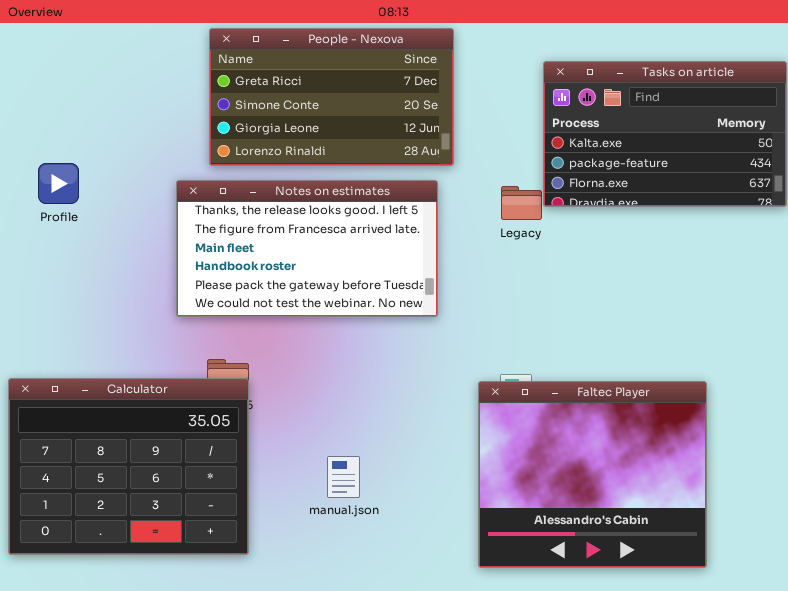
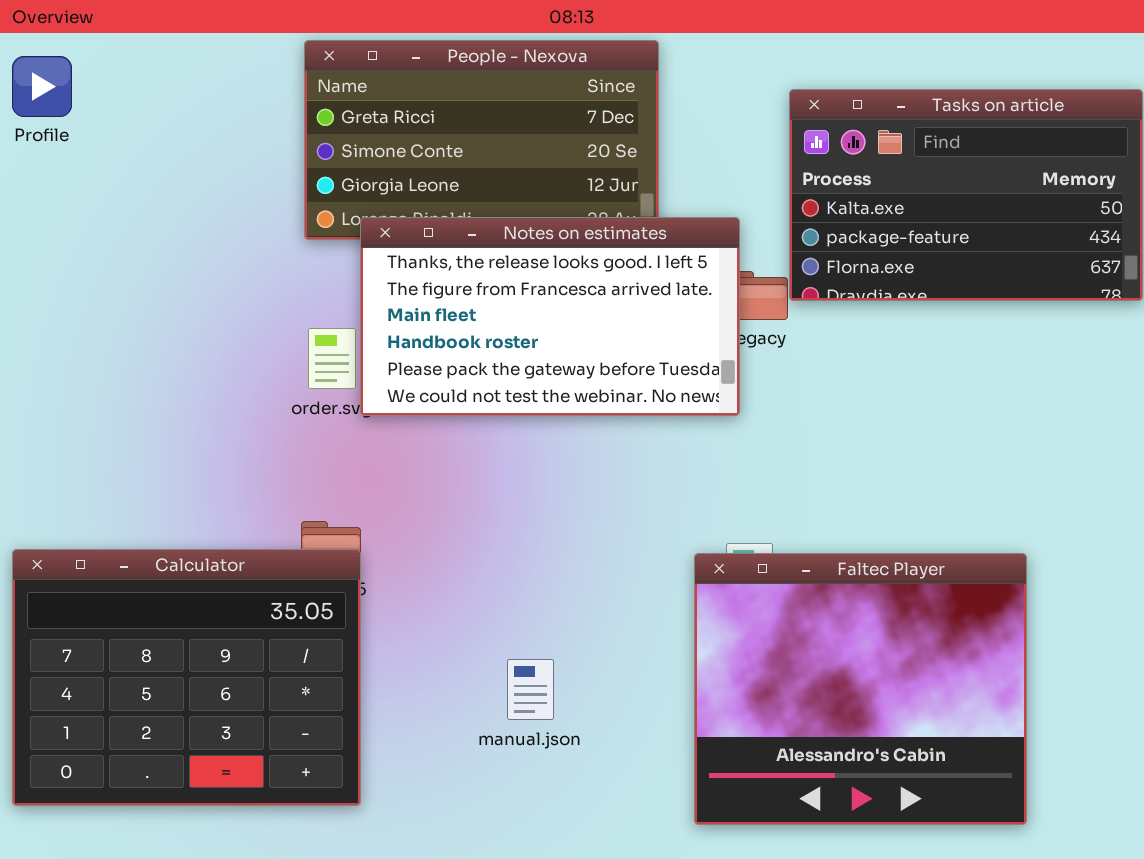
Profile: [38,163,79,204] -> [12,56,72,117], moved
Notes on estimates: [176,180,438,317] -> [360,217,740,416], moved
manual.json: [327,456,360,498] -> [507,659,554,720], moved

